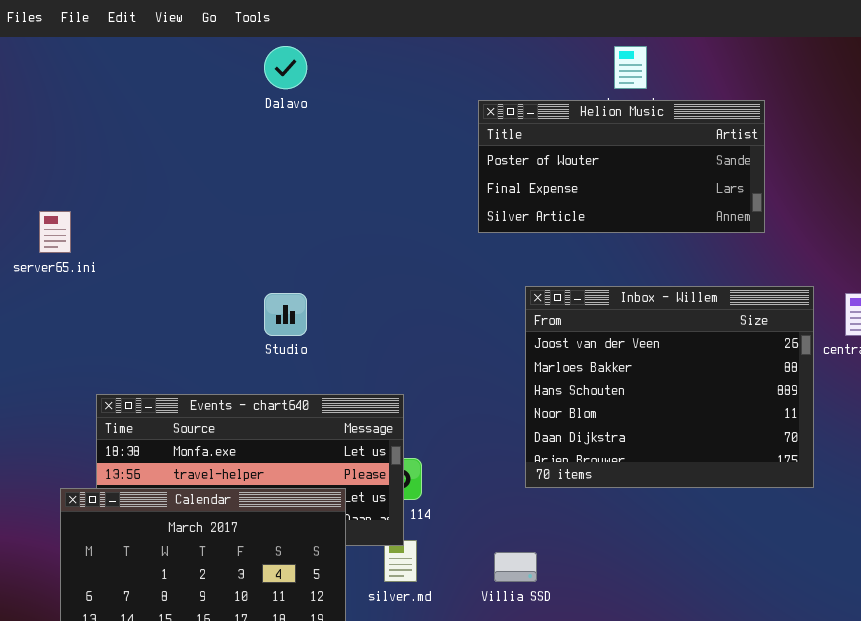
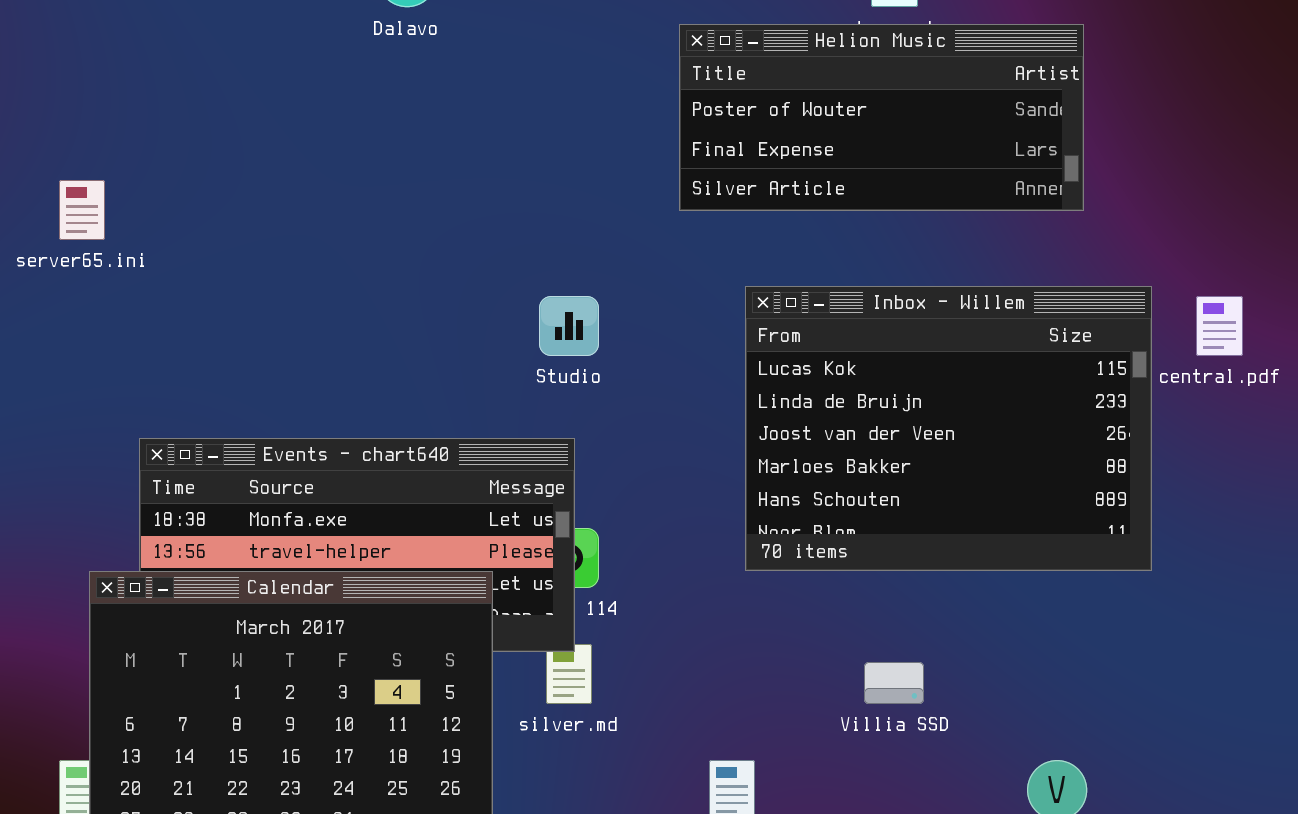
Inbox - Willem: [525,286,814,488] -> [745,286,1152,571], scrolled up 2 rows
Studio: [264,293,307,336] -> [539,296,599,356], moved
Villia SSD: [494,552,537,582] -> [864,662,924,704], moved

